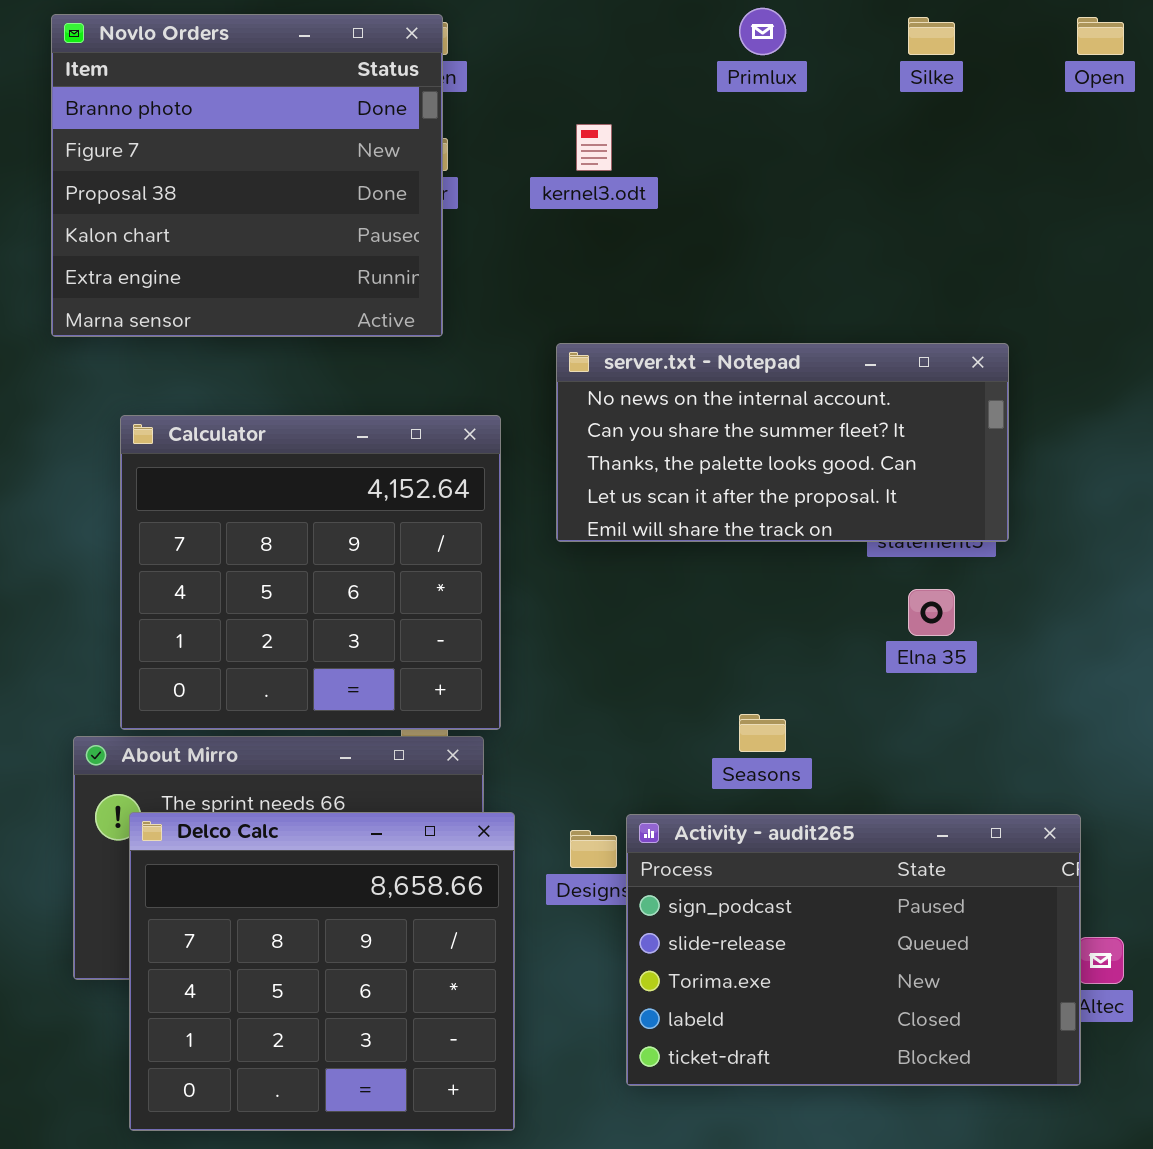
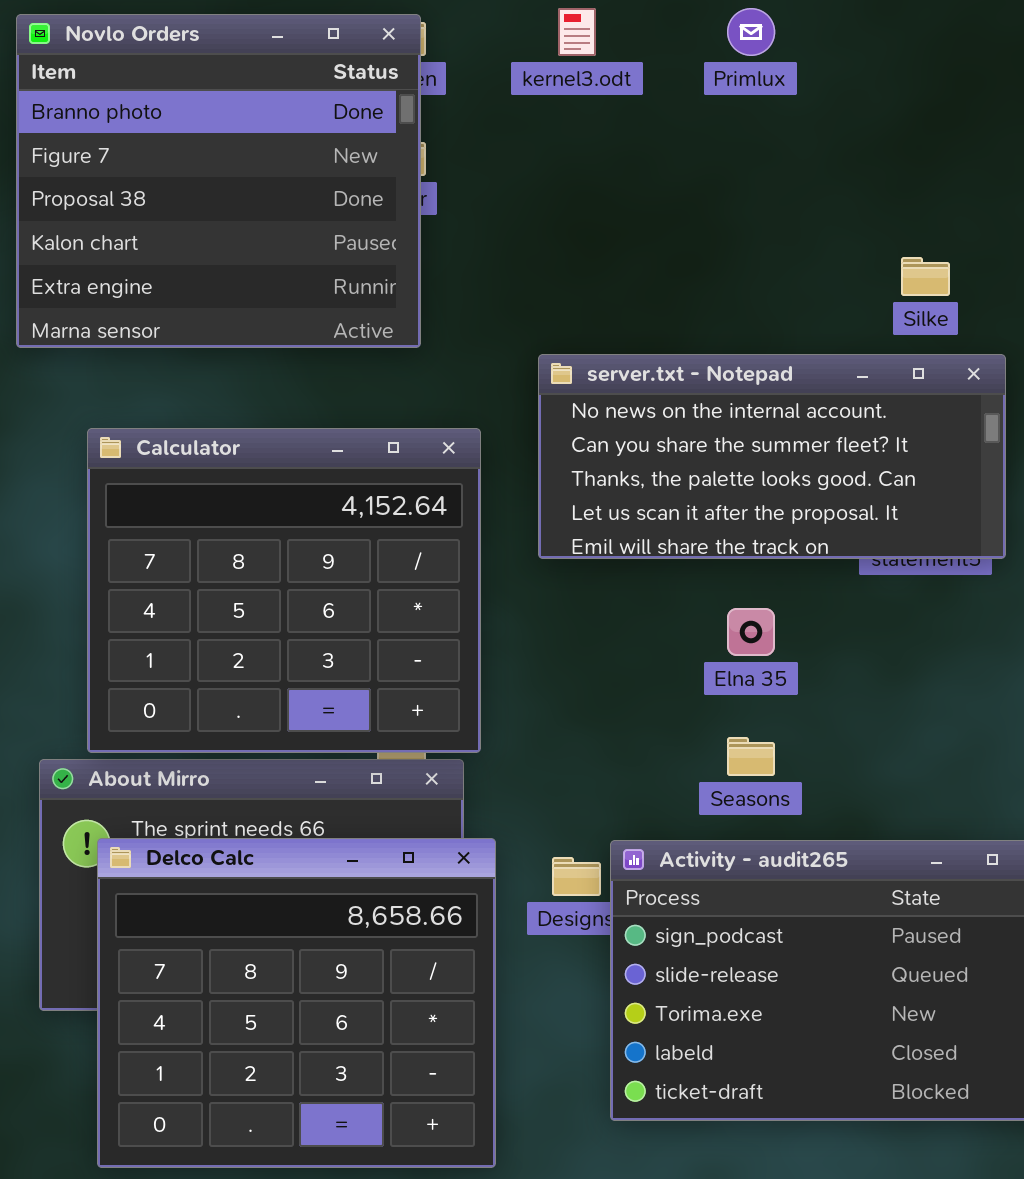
Silke: [908,17,955,55] -> [901,257,950,296], moved
kernel3.odt: [576,124,612,171] -> [558,8,596,56], moved
Elna 35: [908,589,955,636] -> [727,608,775,656], moved

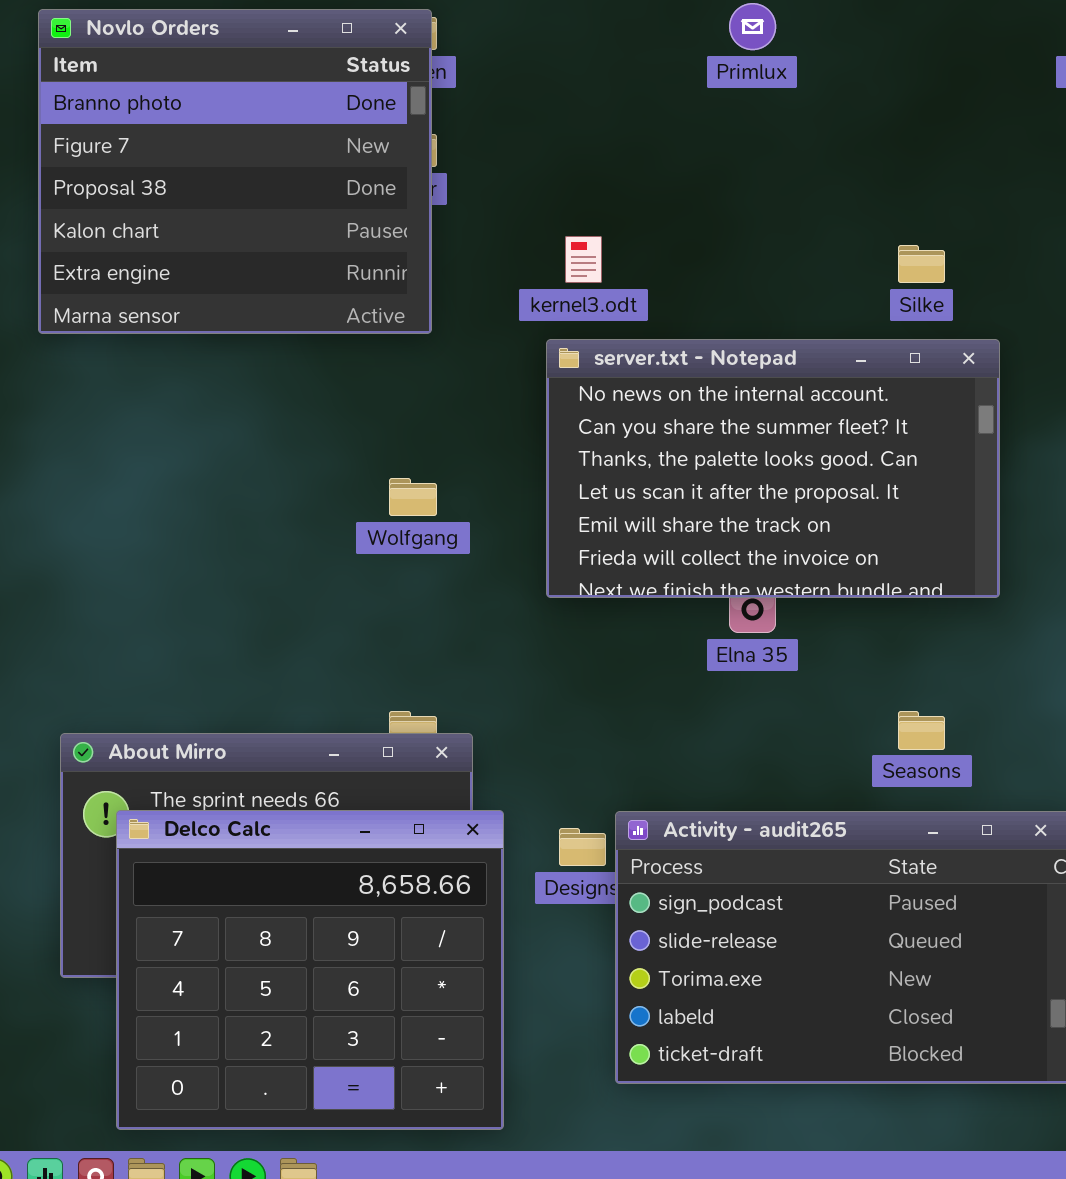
kernel3.odt: [558,8,596,56] -> [565,236,602,283], moved
server.txt - Notepad: [538,354,1006,559] -> [546,339,1000,598], resized
Calculator: [87,428,481,753] -> none, closed
Seasons: [727,737,775,776] -> [898,711,945,750], moved

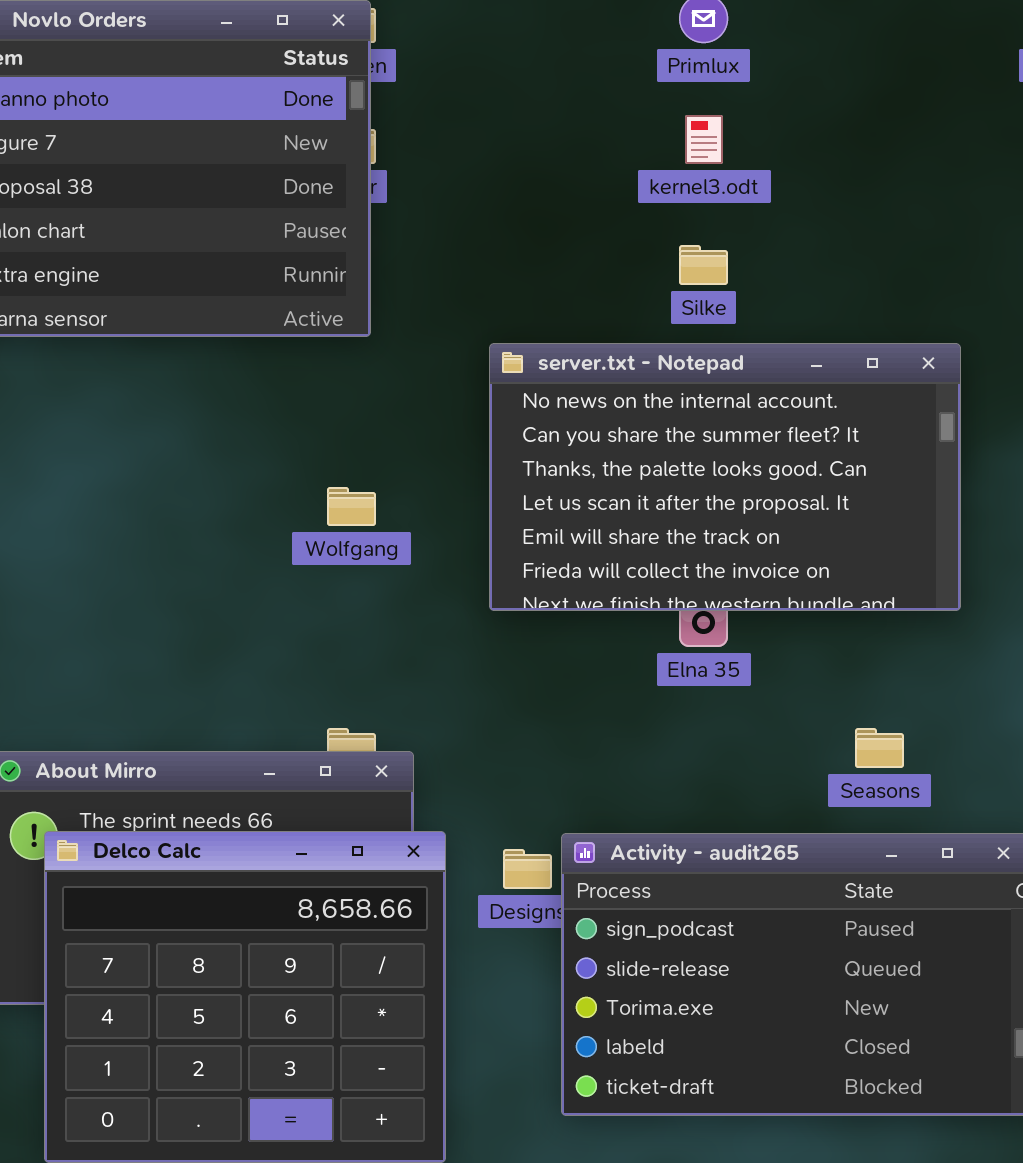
kernel3.odt: [565,236,602,283] -> [685,115,723,164], moved
Silke: [898,245,945,283] -> [679,245,728,285], moved

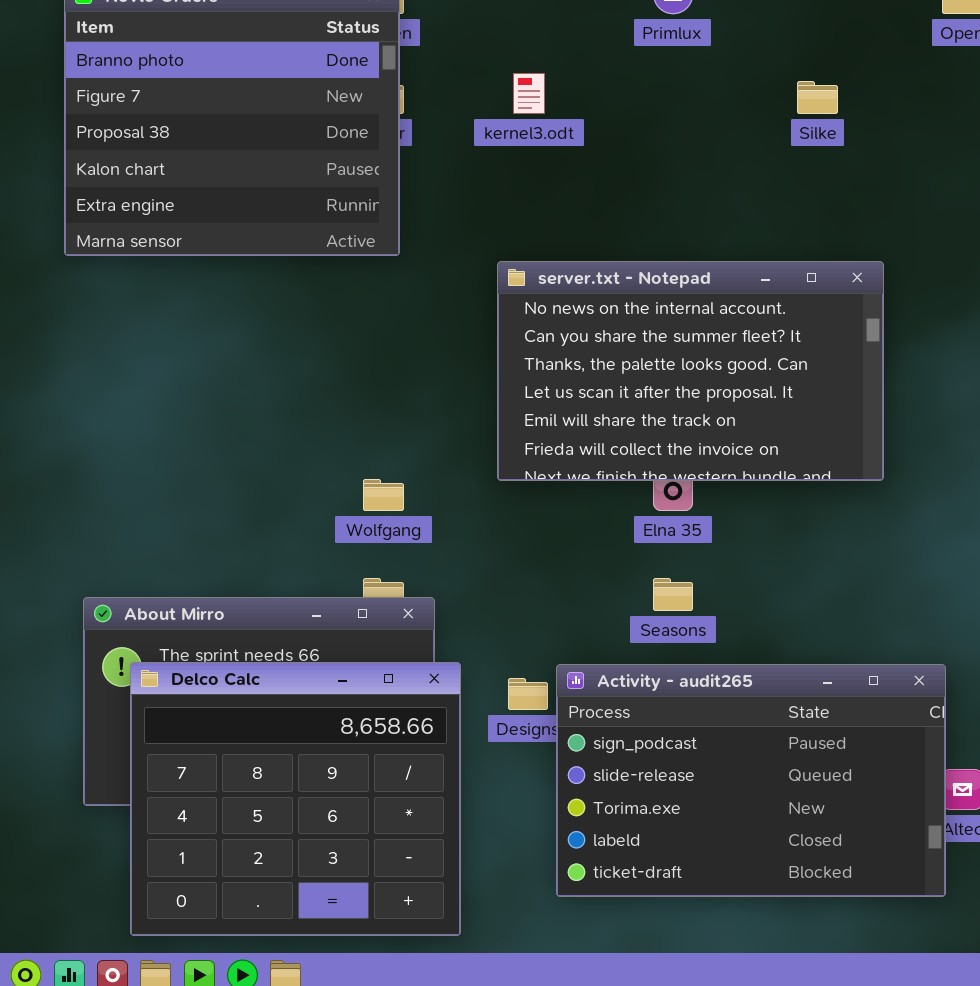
kernel3.odt: [685,115,723,164] -> [513,73,545,114], moved
Silke: [679,245,728,285] -> [797,81,838,114], moved
Wolfgang: [327,487,376,526] -> [363,479,404,511], moved
Seasons: [855,728,904,768] -> [653,578,693,611], moved

